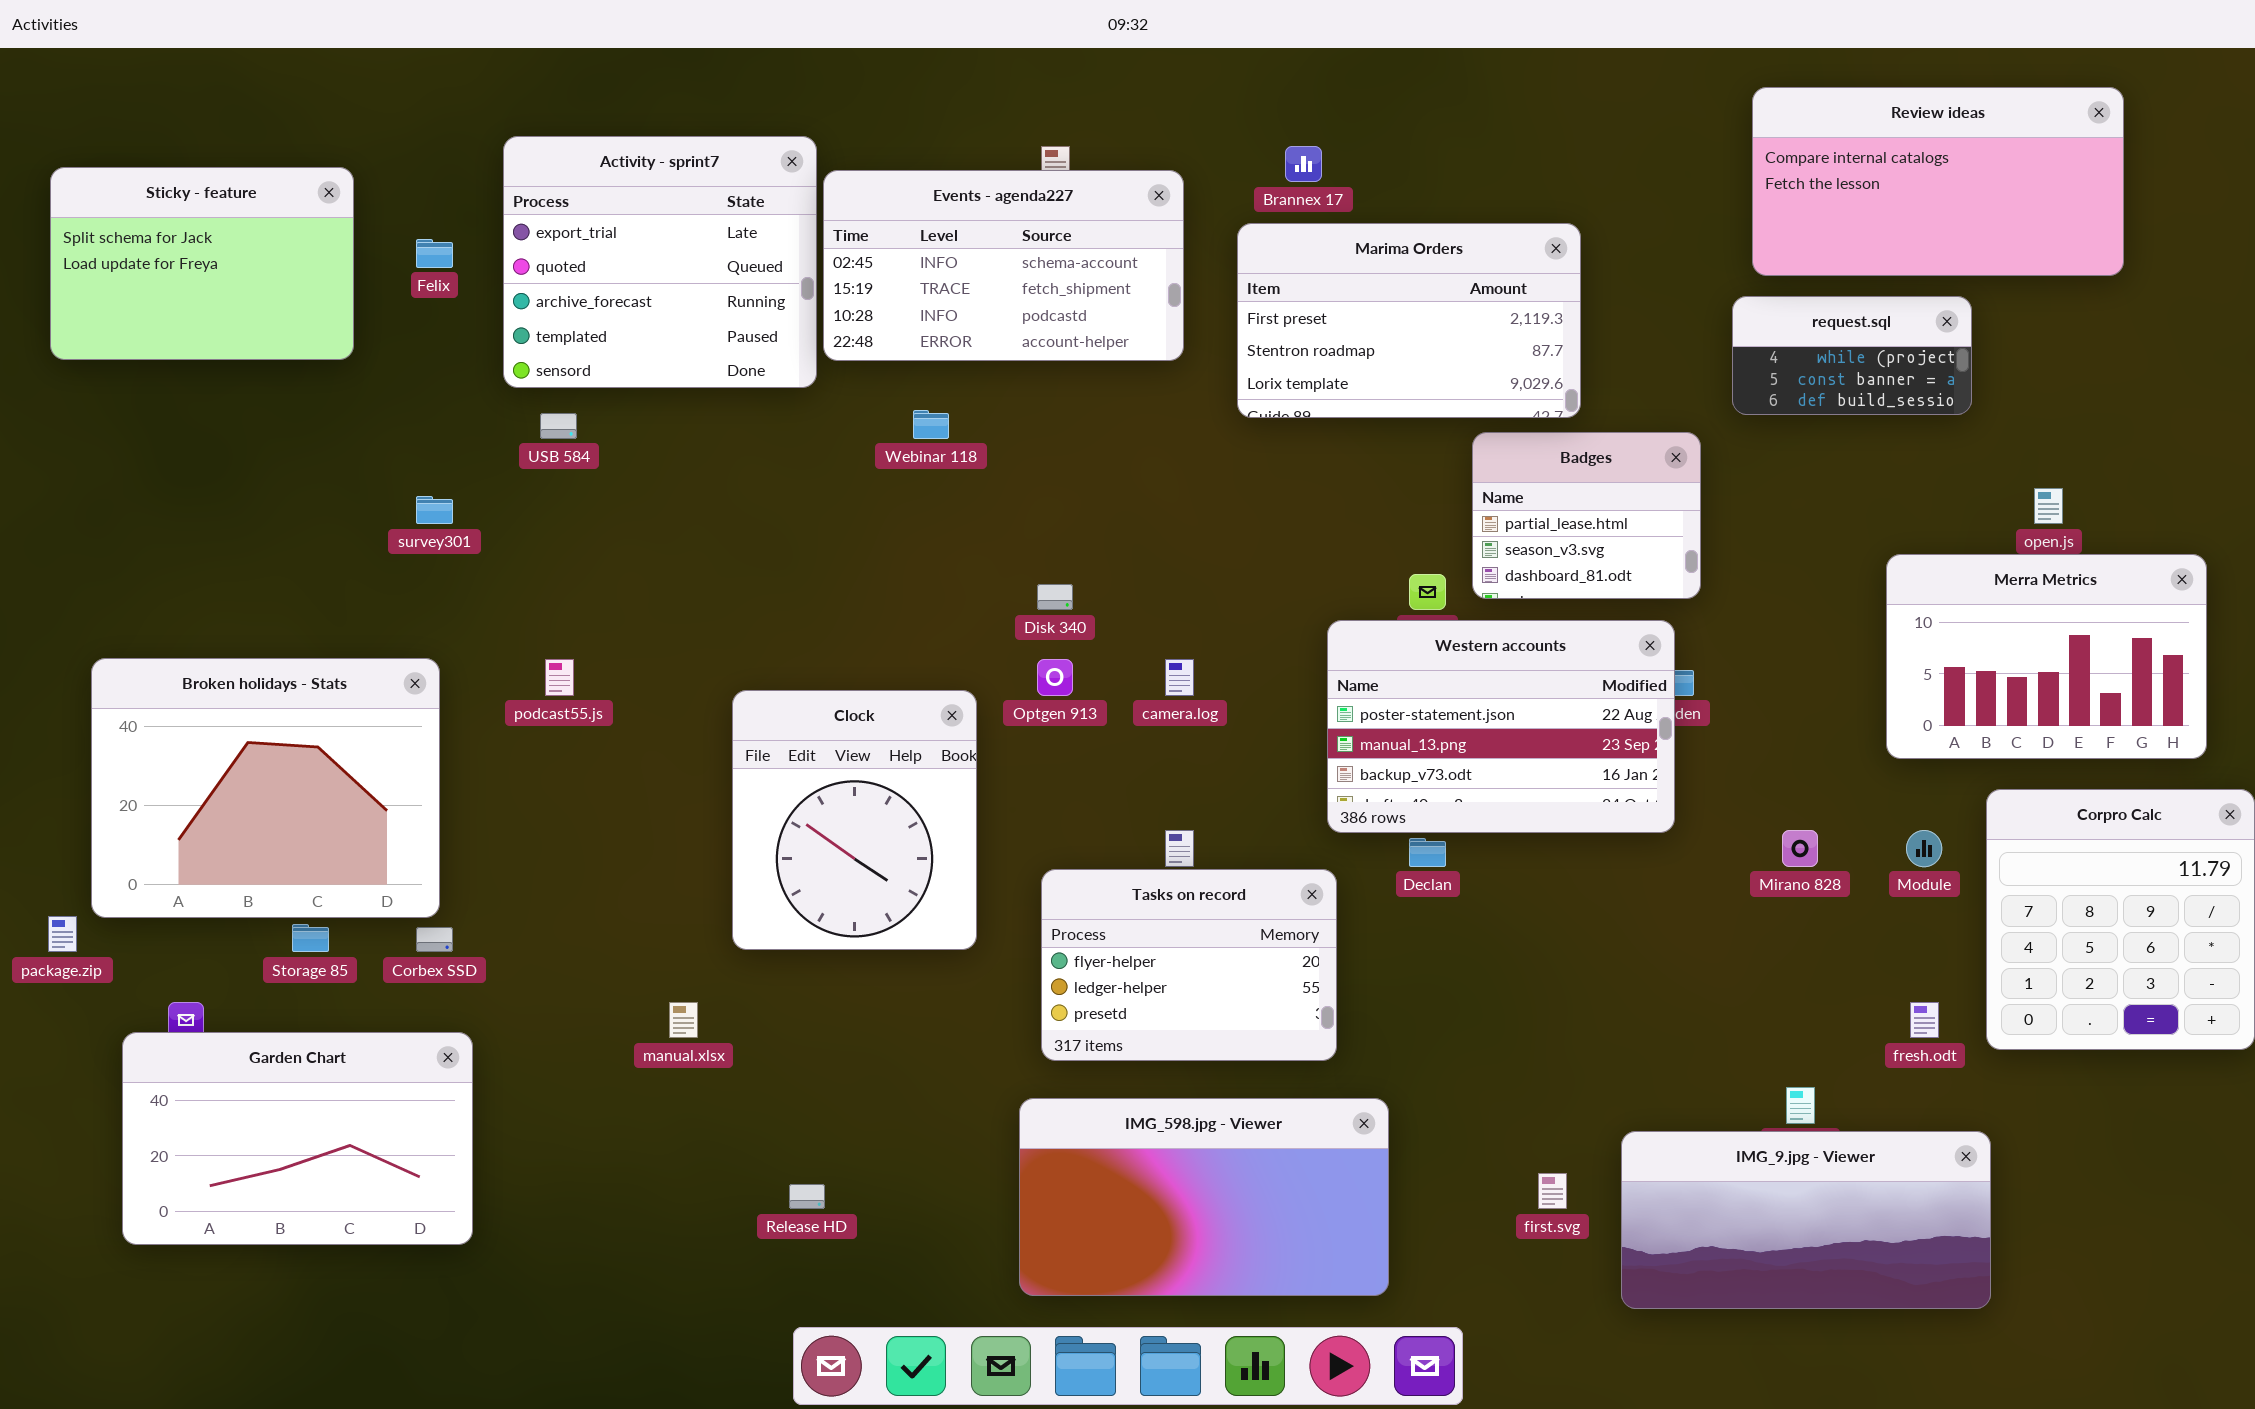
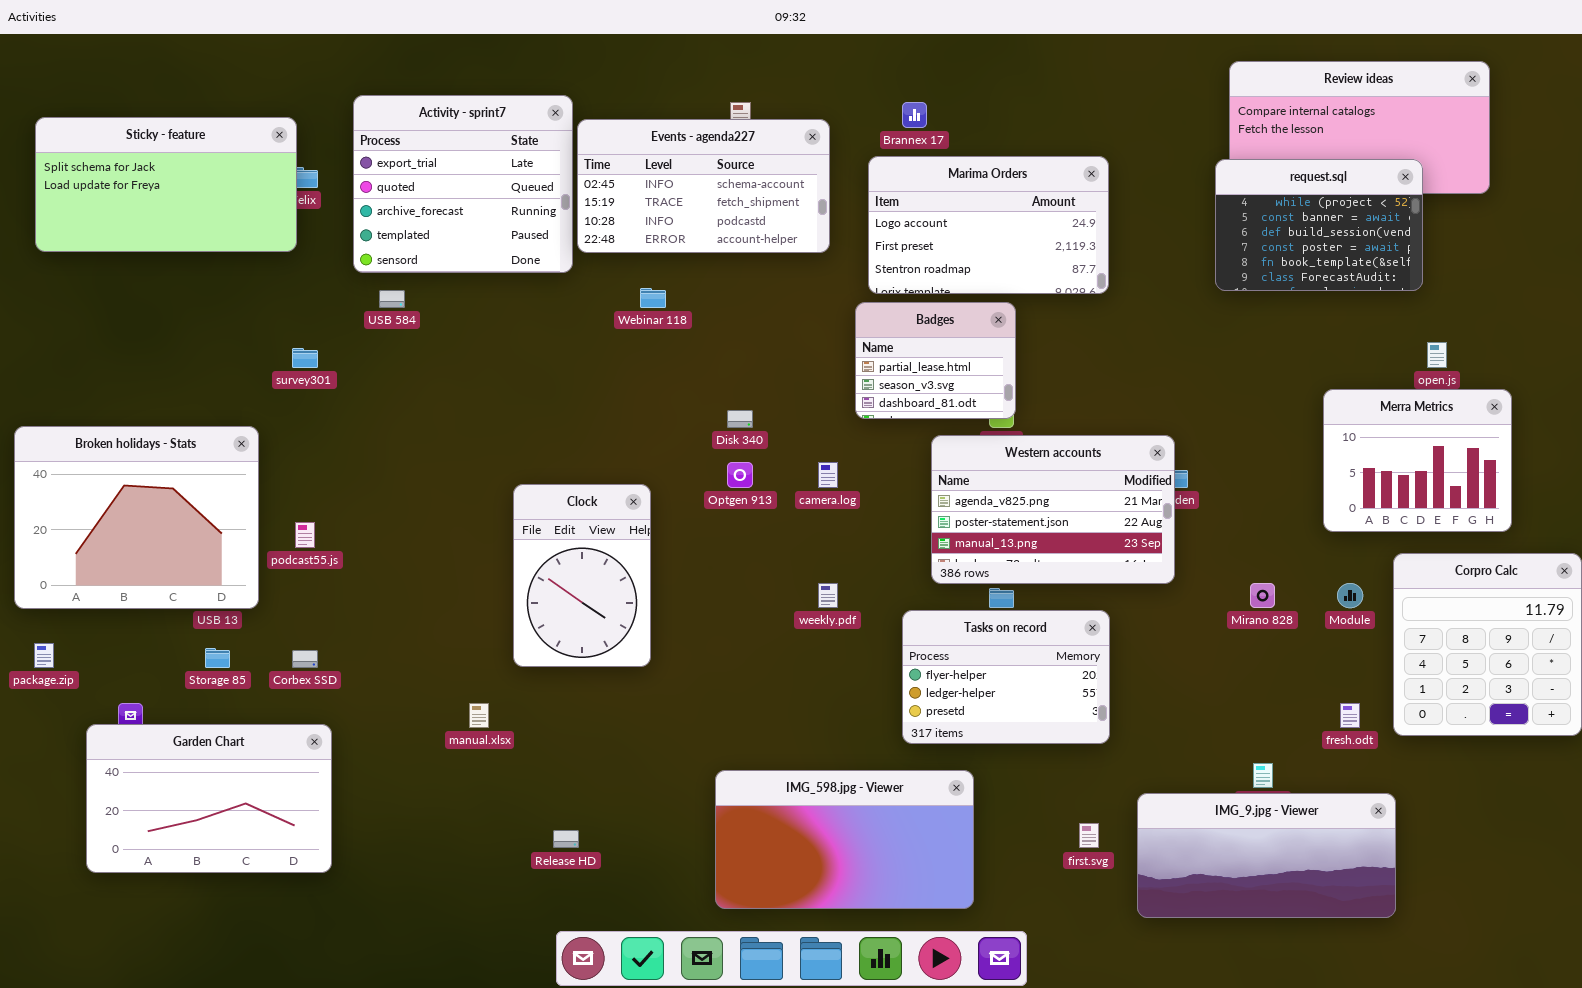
Sticky - feature: [50,167,354,360] -> [35,117,297,252], resized
Marima Orders: [1237,223,1581,418] -> [868,156,1109,294], scrolled up 1 row
request.sql: [1732,296,1972,415] -> [1215,159,1423,291], resized
Badges: [1472,432,1701,599] -> [855,302,1016,419], moved
Merra Metrics: [1886,554,2207,759] -> [1323,389,1512,532], resized
Western accounts: [1327,620,1675,833] -> [931,435,1175,584], scrolled up 1 row
Broken holidays - Stats: [91,658,440,918] -> [14,426,259,609], moved
podcast55.js: [545,659,574,696] -> [295,522,315,548], moved
Clock: [732,690,977,950] -> [513,484,651,667], resized
Tasks on record: [1041,869,1337,1061] -> [902,610,1110,744], moved

